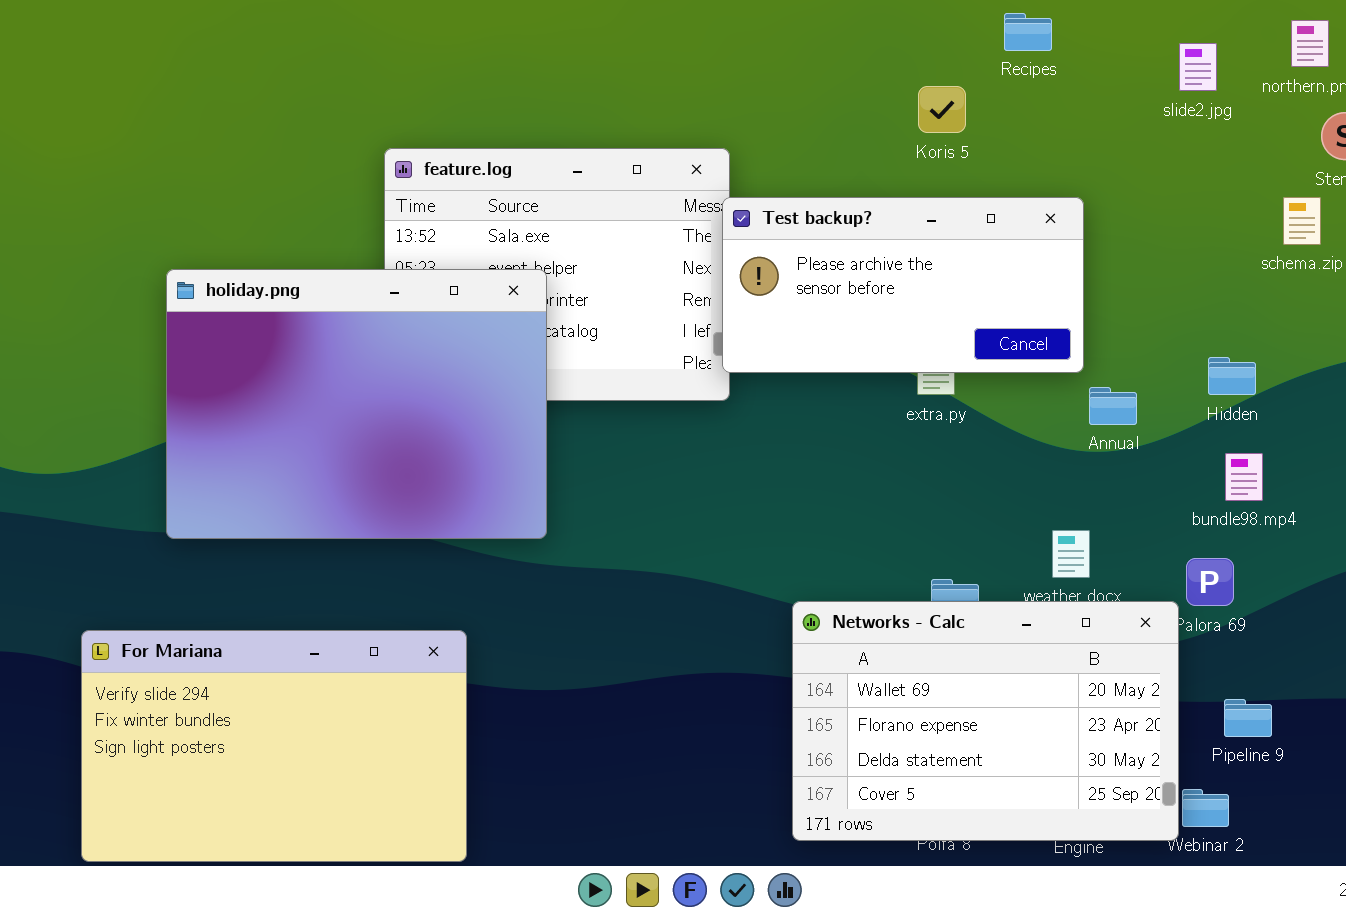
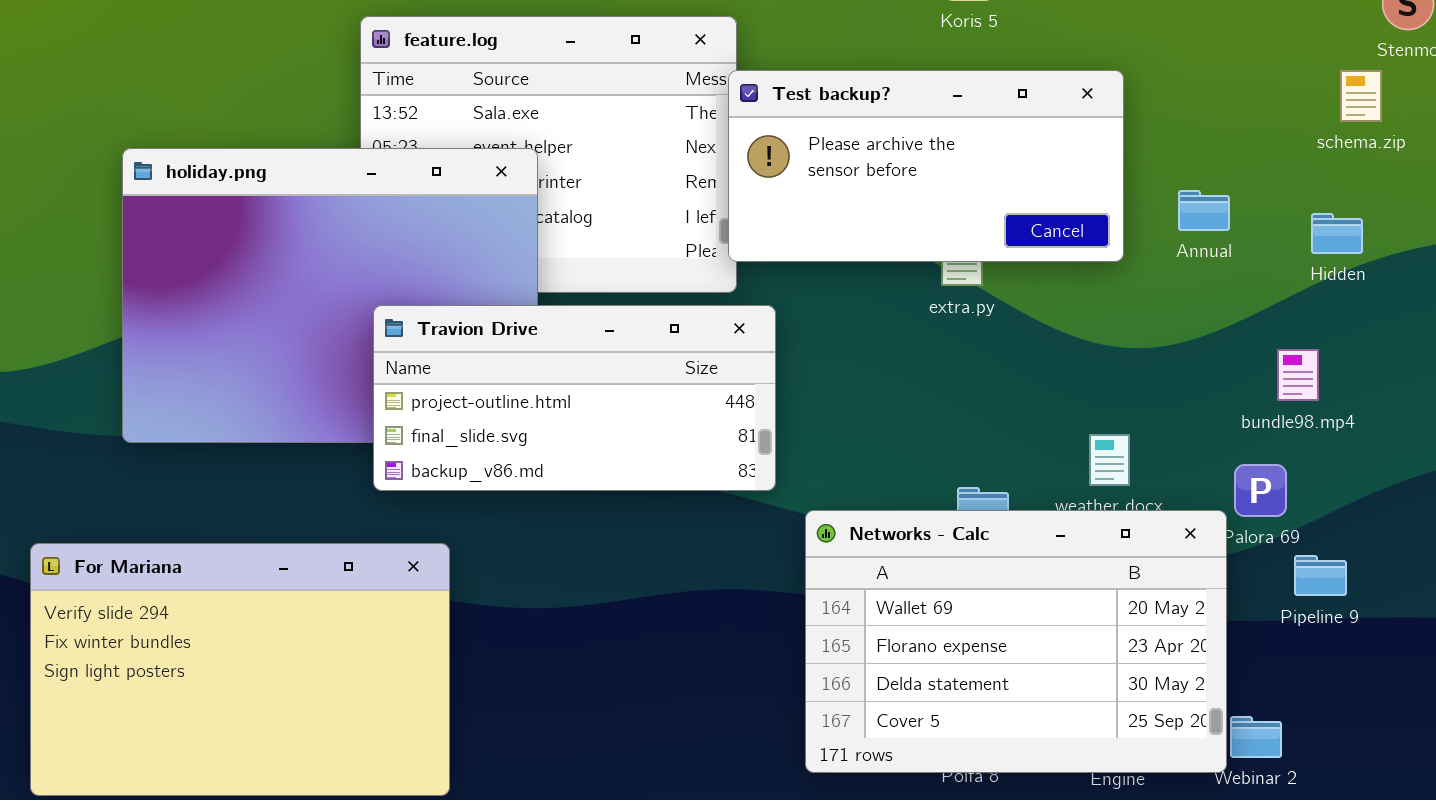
Hidden: [1208,357,1256,395] -> [1311,213,1363,254], moved
Annual: [1089,387,1137,425] -> [1178,190,1230,231], moved
Travion Drive: none -> [373,305,776,491], opened
Pipeline 9: [1224,699,1272,737] -> [1294,555,1347,596], moved

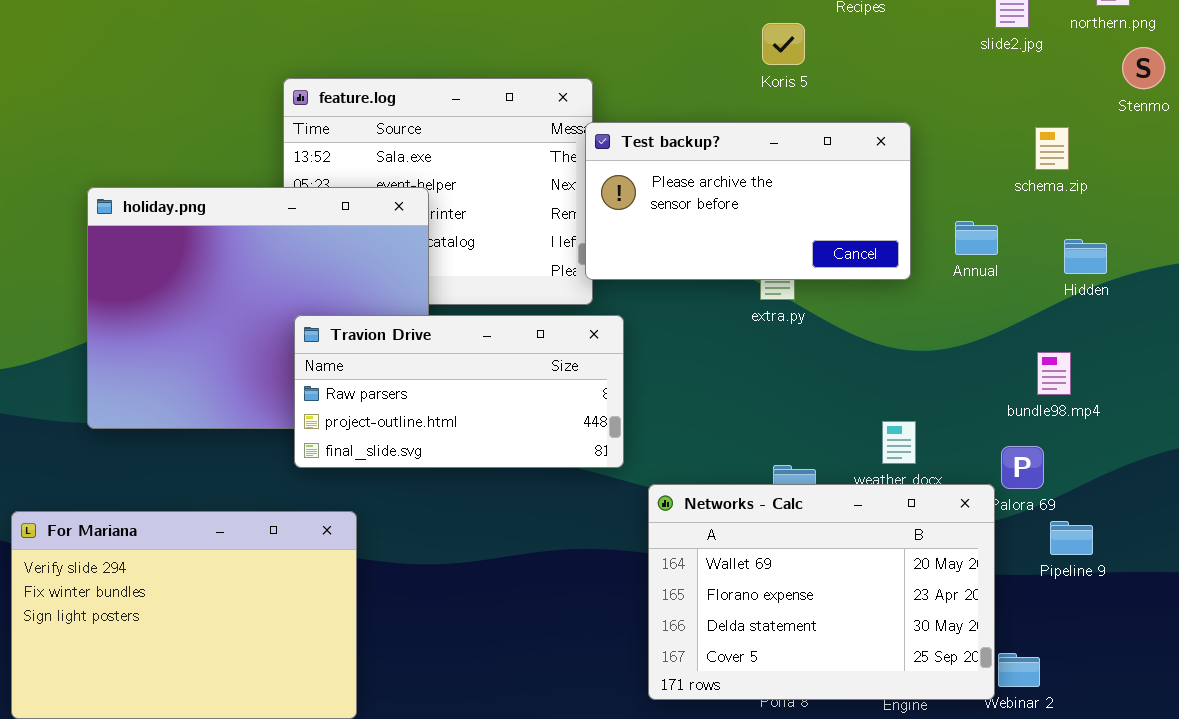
schema.zip: [1340,70,1382,122] -> [1035,127,1069,170], moved
Travion Drive: [373,305,776,491] -> [294,315,624,468], scrolled up 1 row

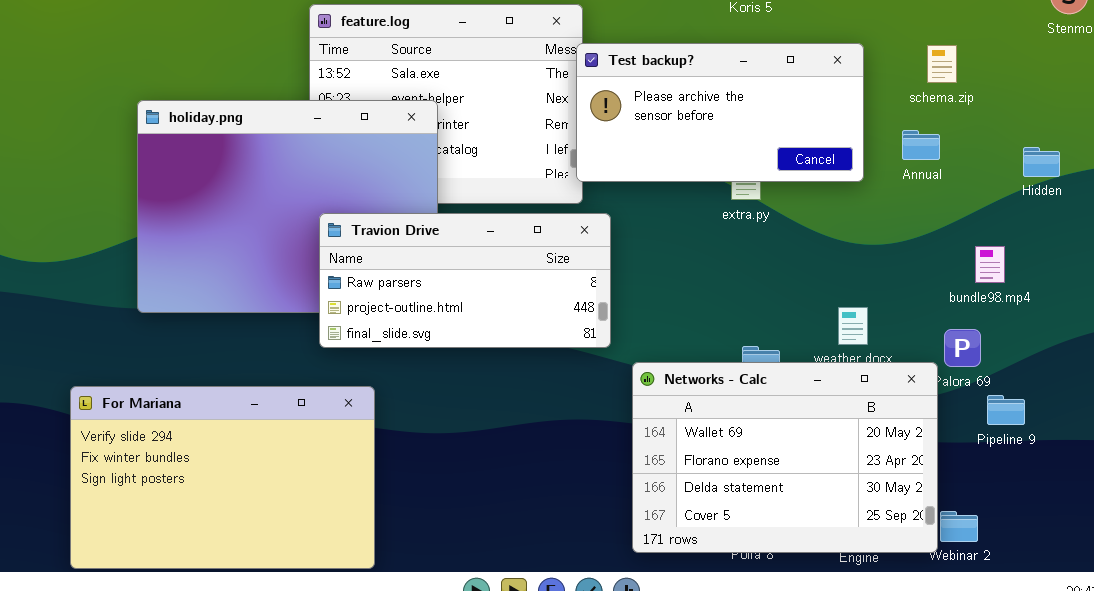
schema.zip: [1035,127,1069,170] -> [927,45,957,83], moved
Hidden: [1064,239,1107,274] -> [1023,147,1060,177], moved

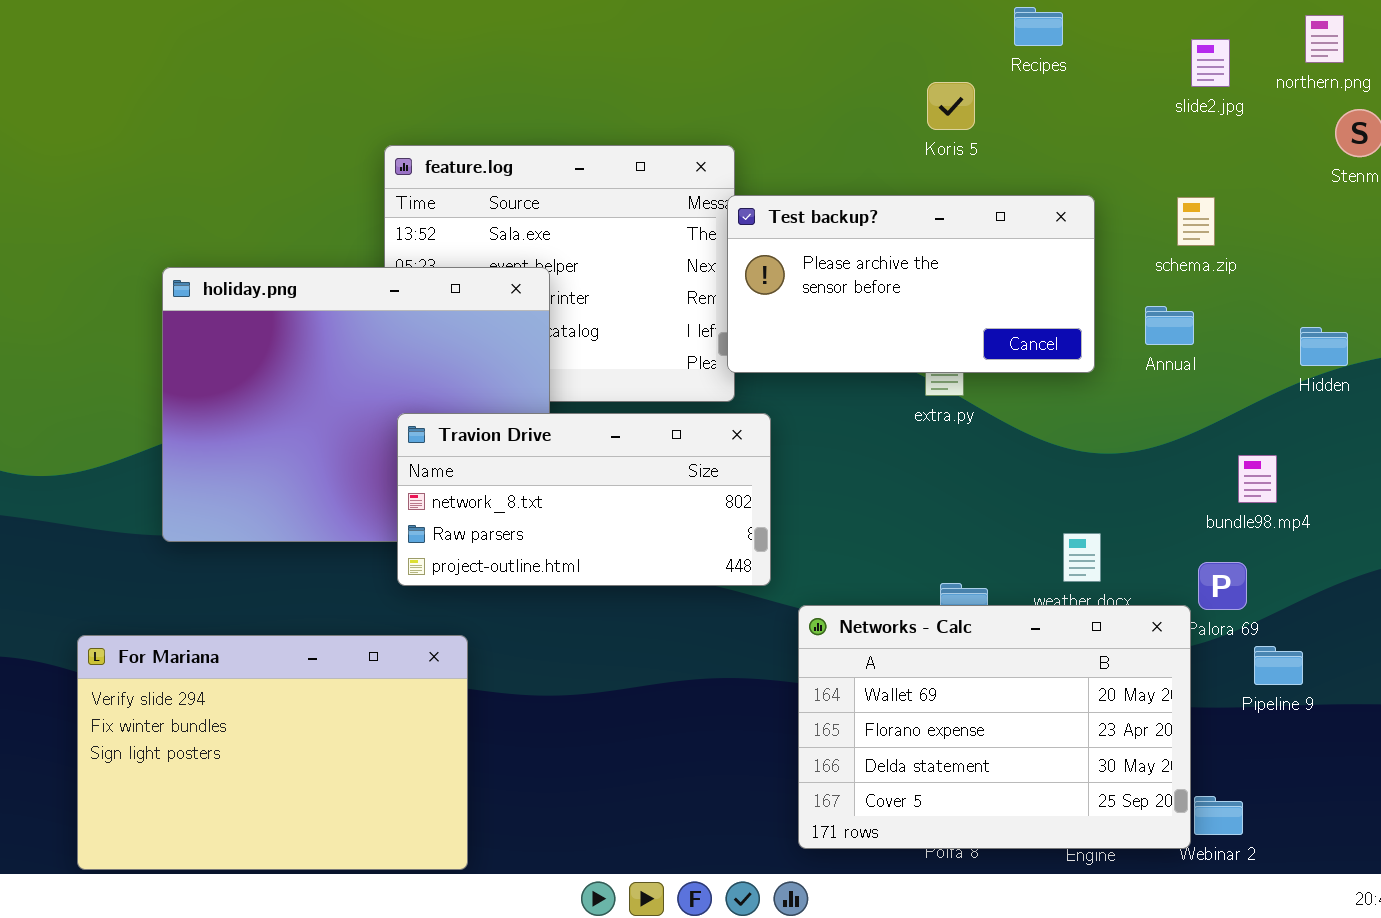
Travion Drive: [319,213,611,348] -> [397,413,771,586], scrolled up 1 row

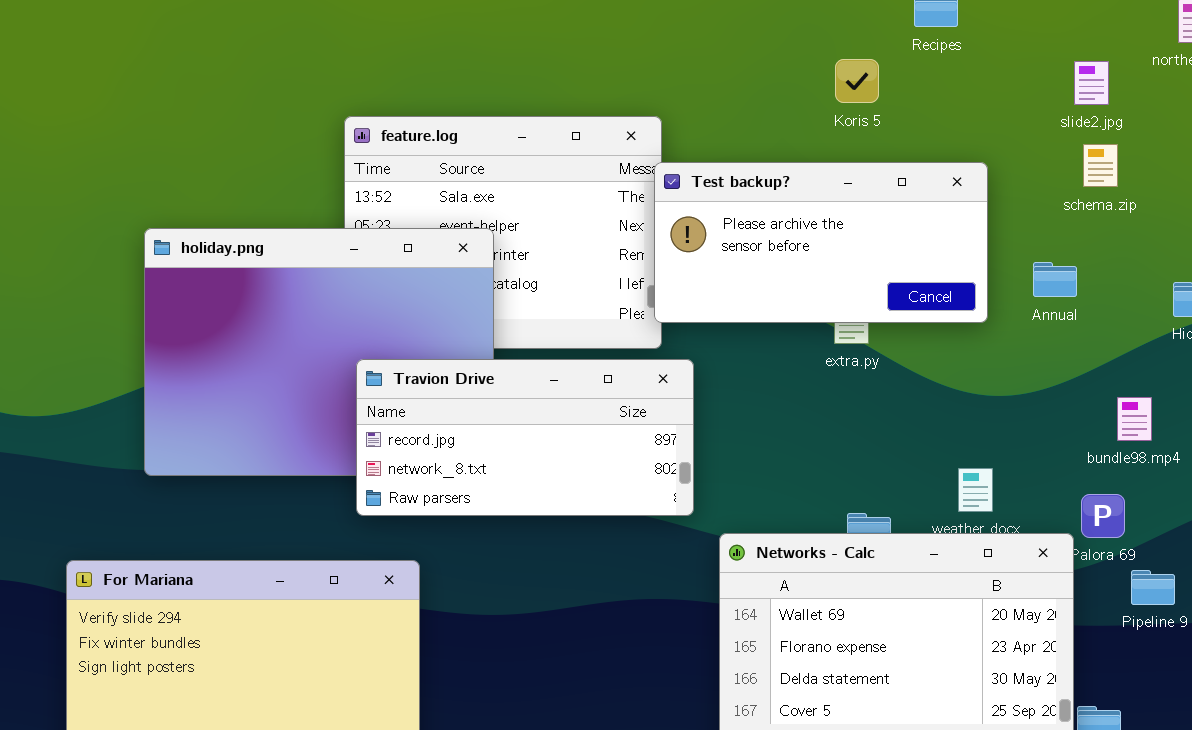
slide2.jpg: [1191,39,1230,87] -> [1074,61,1109,105], moved
schema.zip: [1177,197,1215,246] -> [1083,144,1118,187], moved
Travion Drive: [397,413,771,586] -> [356,359,694,516], scrolled up 1 row

